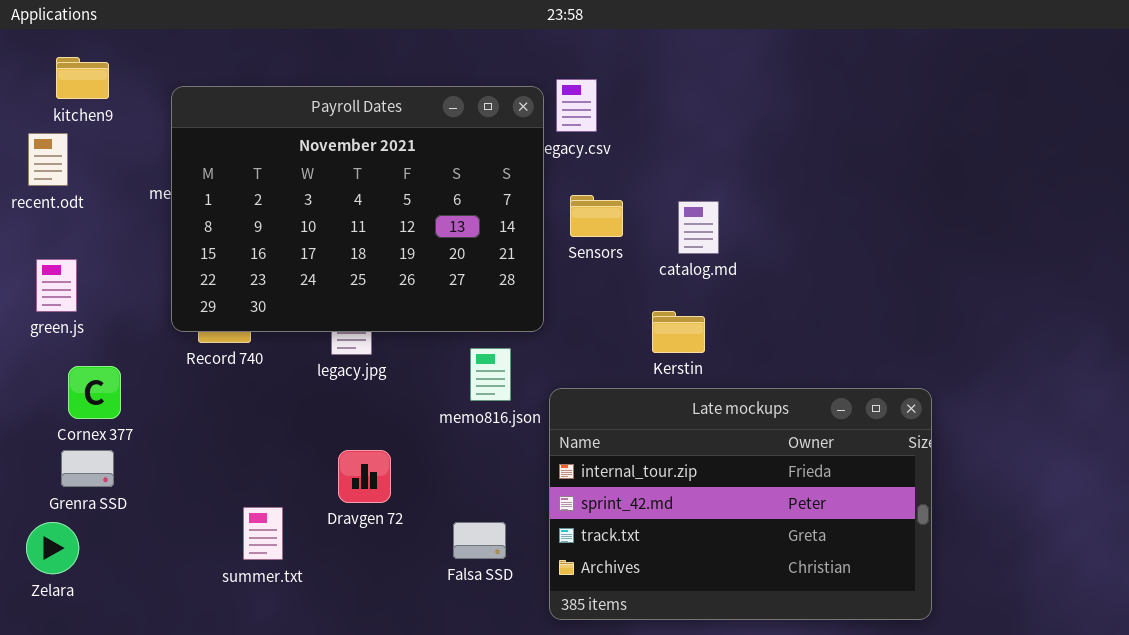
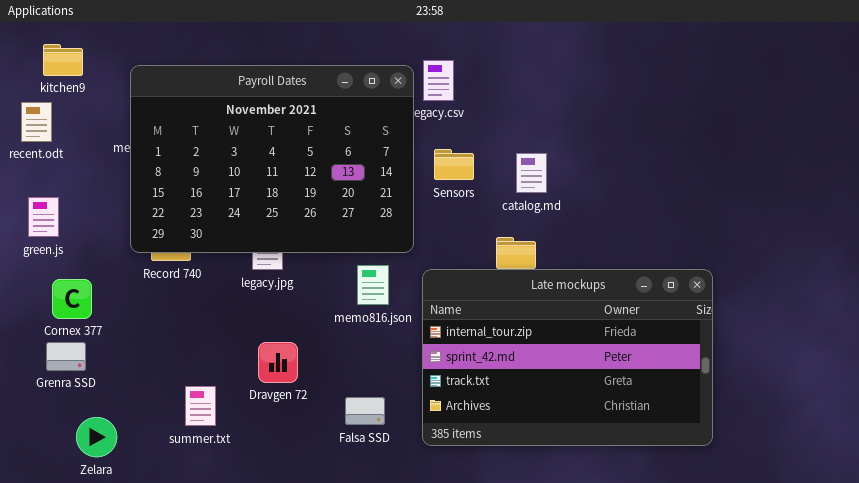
Late mockups: [549,388,932,620] -> [422,269,713,446], moved
Zelara: [26,522,79,574] -> [76,417,117,457], moved

